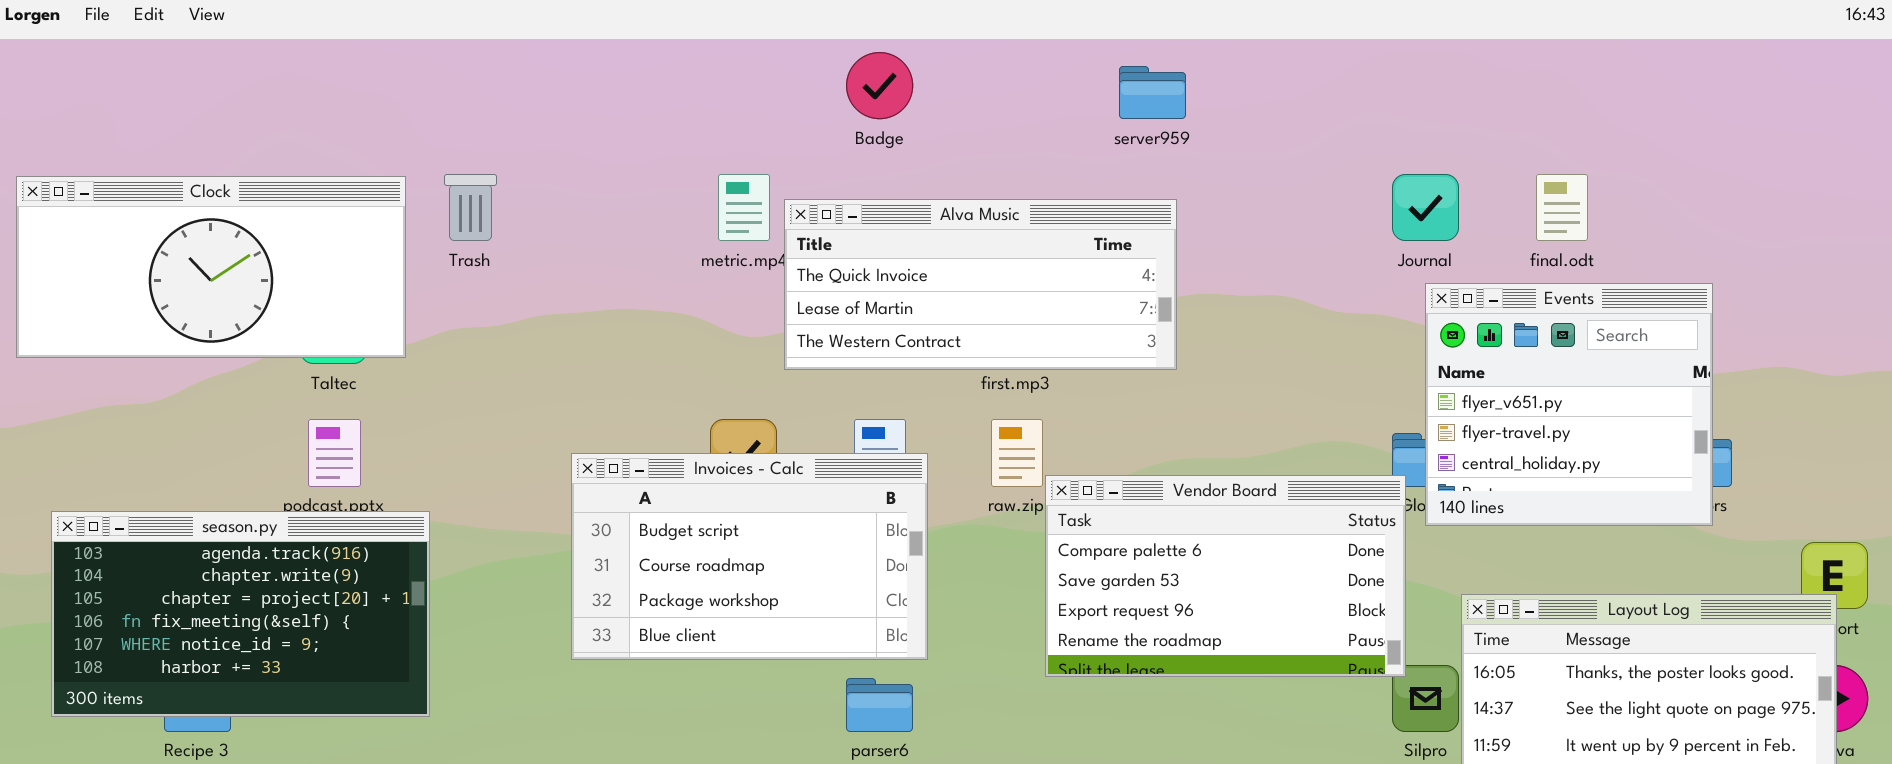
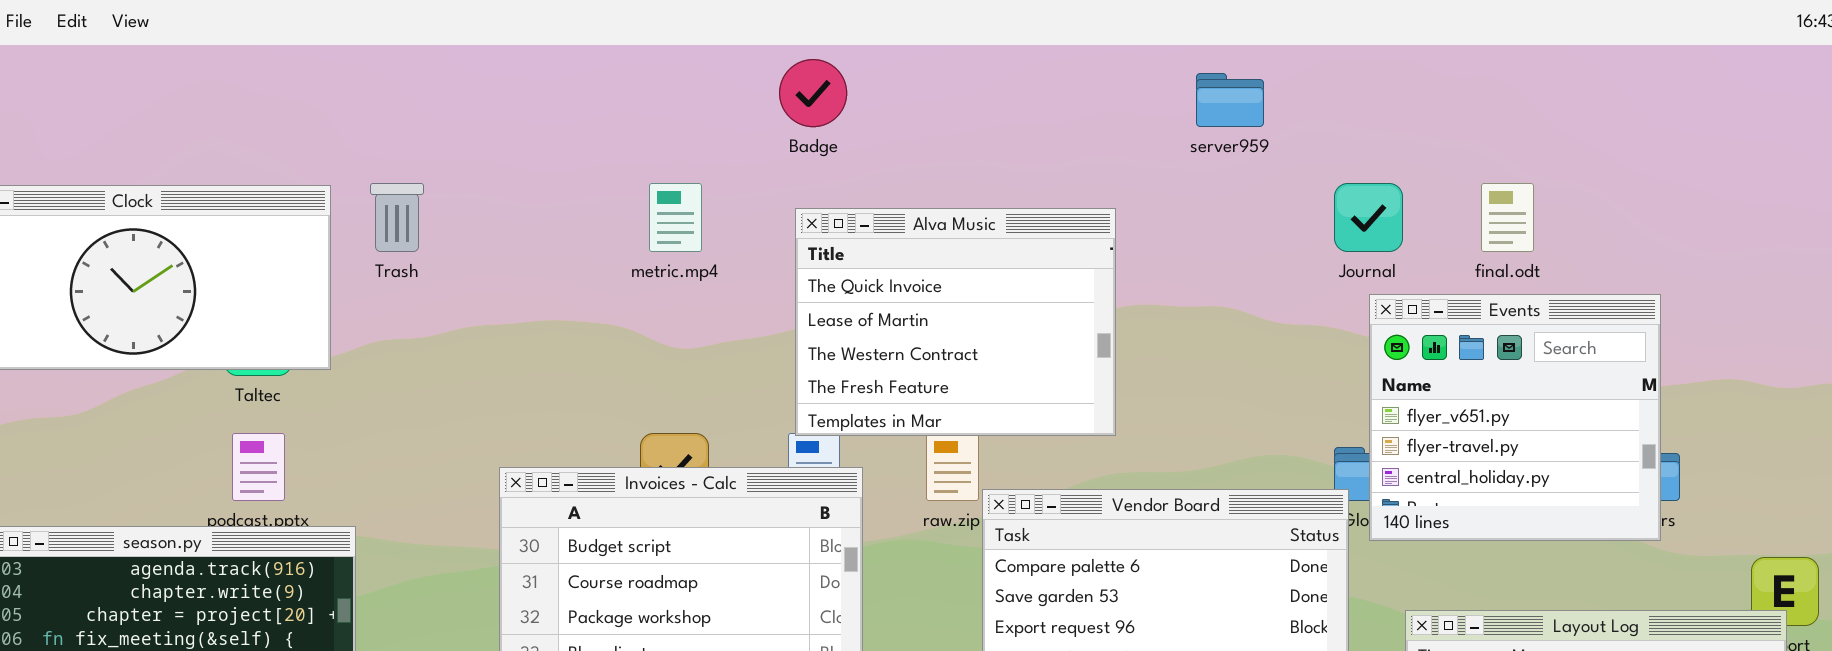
server959: [1119,66,1186,119] -> [1196,73,1264,127], moved
Alva Music: [784,199,1177,370] -> [795,208,1116,436], resized

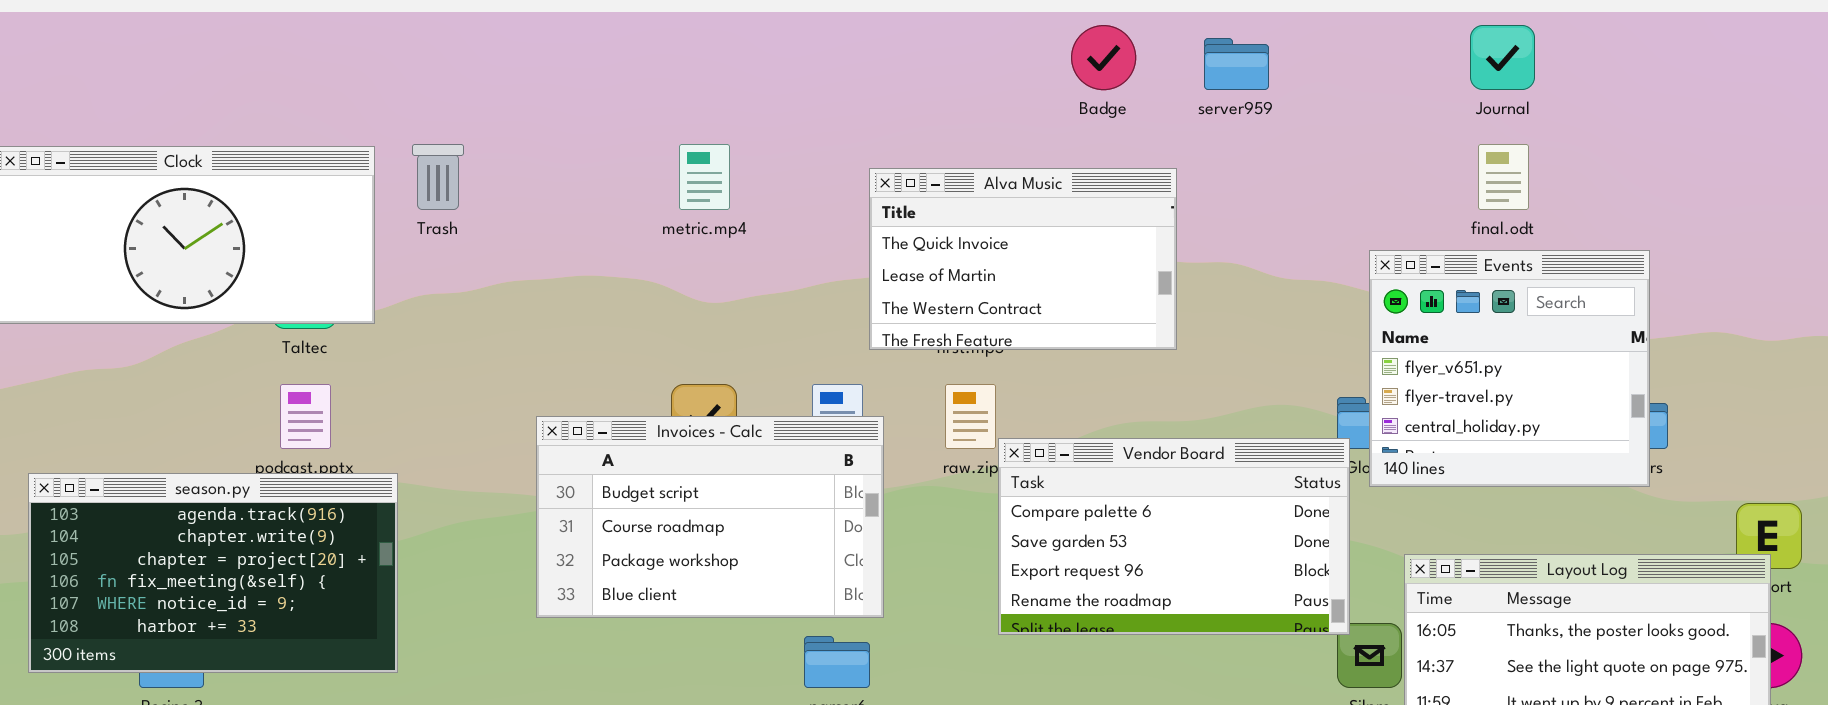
Badge: [779,59,847,127] -> [1071,25,1136,90], moved
Journal: [1334,183,1403,252] -> [1470,25,1535,90], moved
Alva Music: [795,208,1116,436] -> [869,168,1177,350], moved, resized

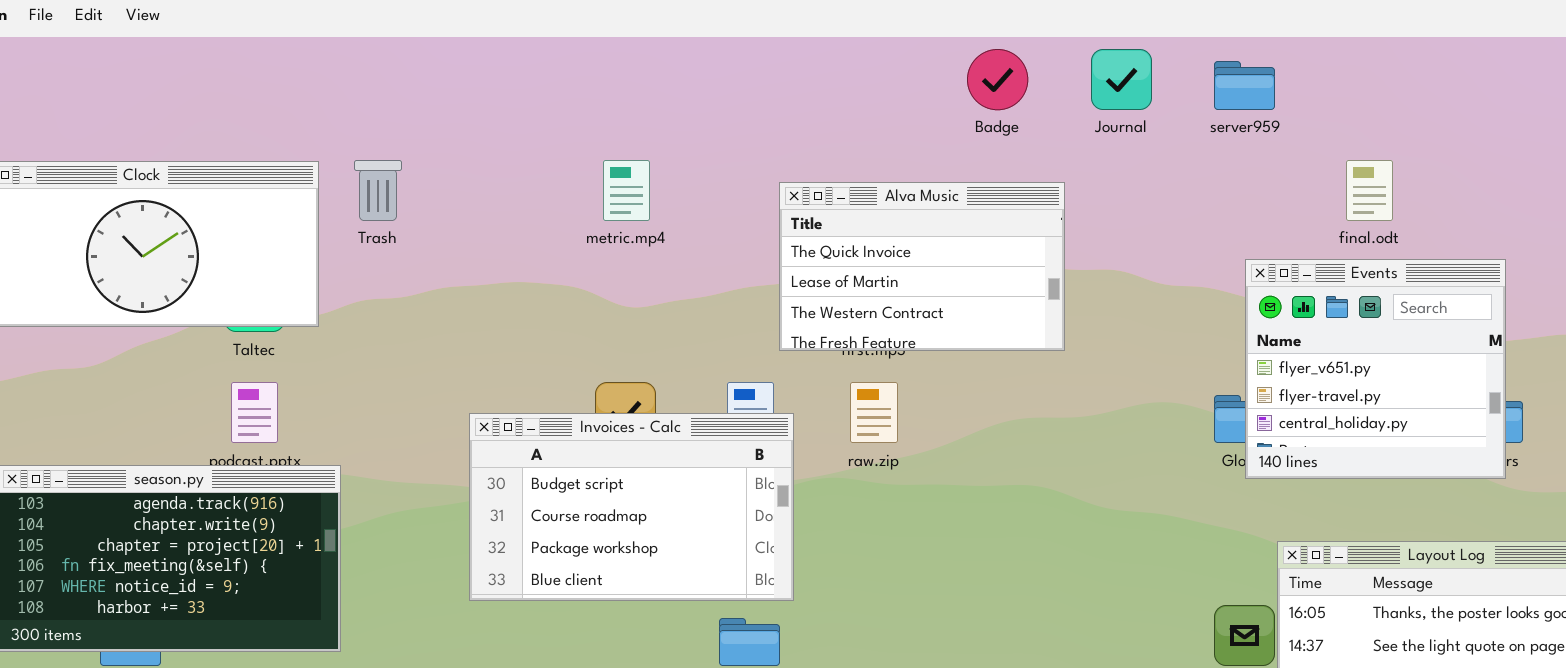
Journal: [1470,25,1535,90] -> [1091,49,1152,110], moved
server959: [1204,38,1269,90] -> [1214,61,1275,110], moved
Vendor Board: [998,438,1350,635] -> none, closed

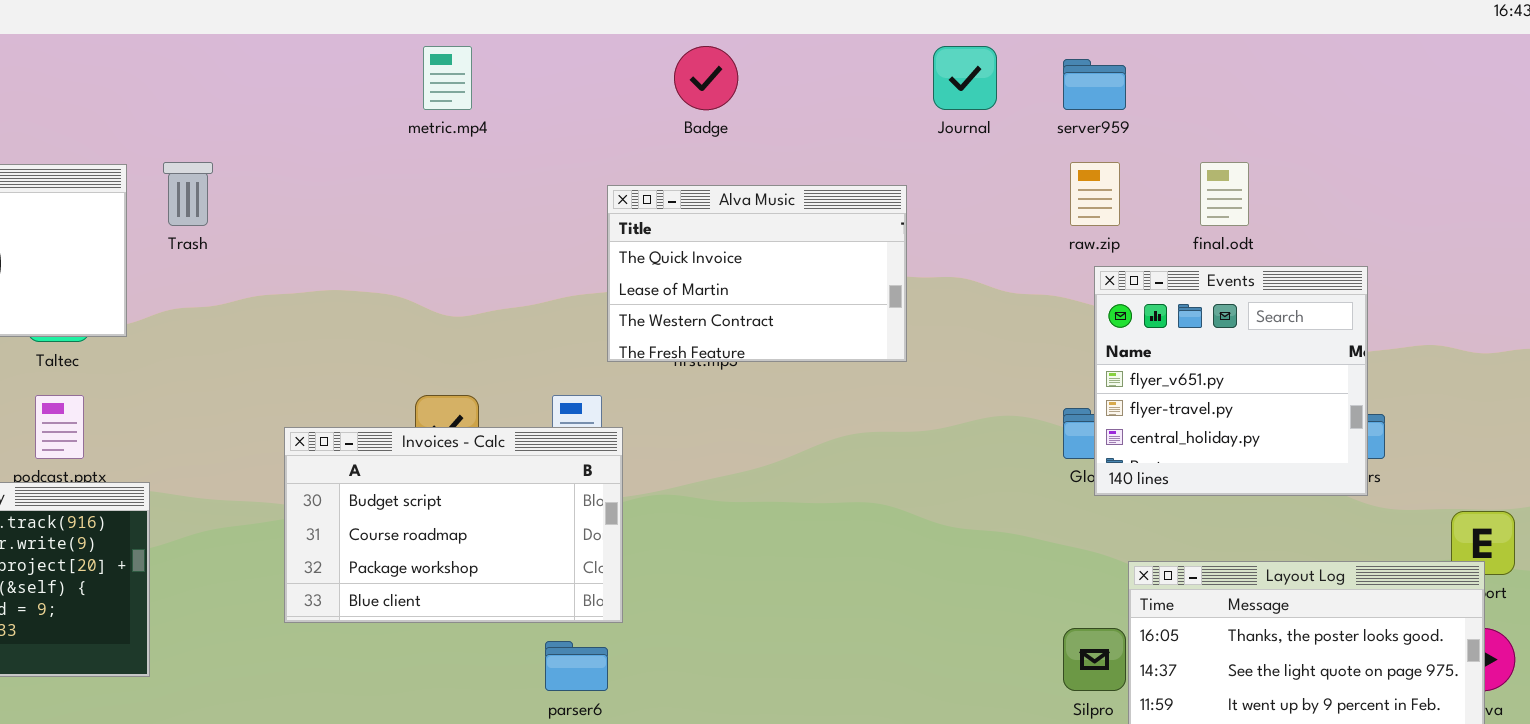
Badge: [967,49,1028,110] -> [674,46,738,110], moved
metric.mp4: [603,160,650,221] -> [423,46,472,110], moved
raw.zip: [850,382,898,443] -> [1070,162,1120,226], moved

